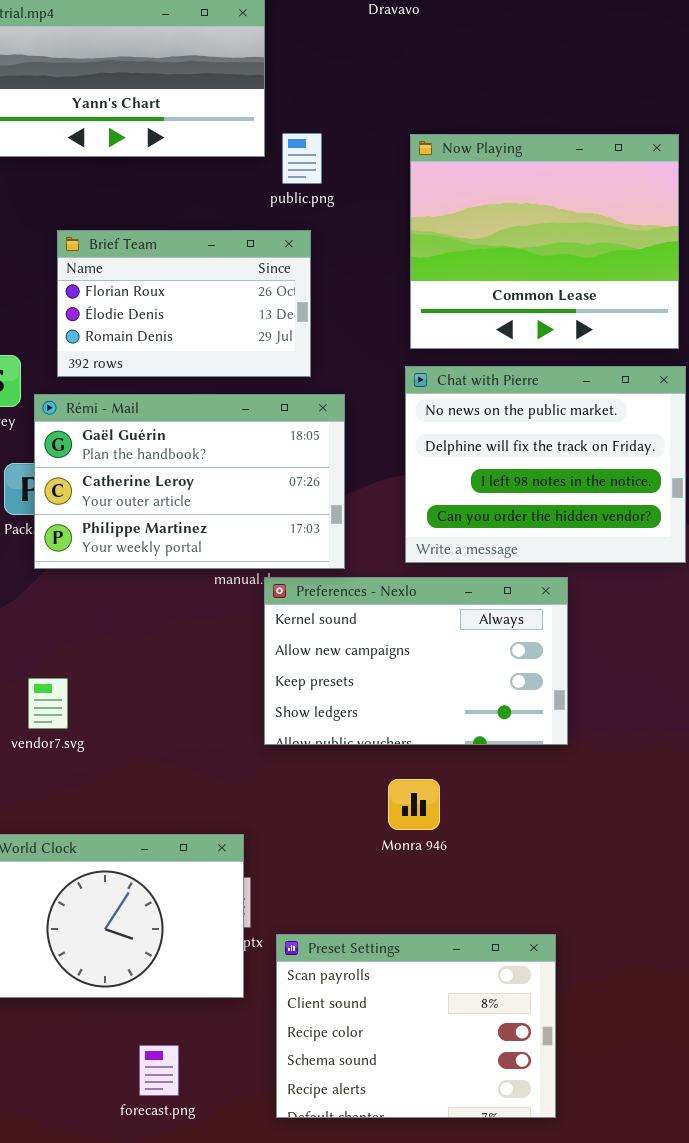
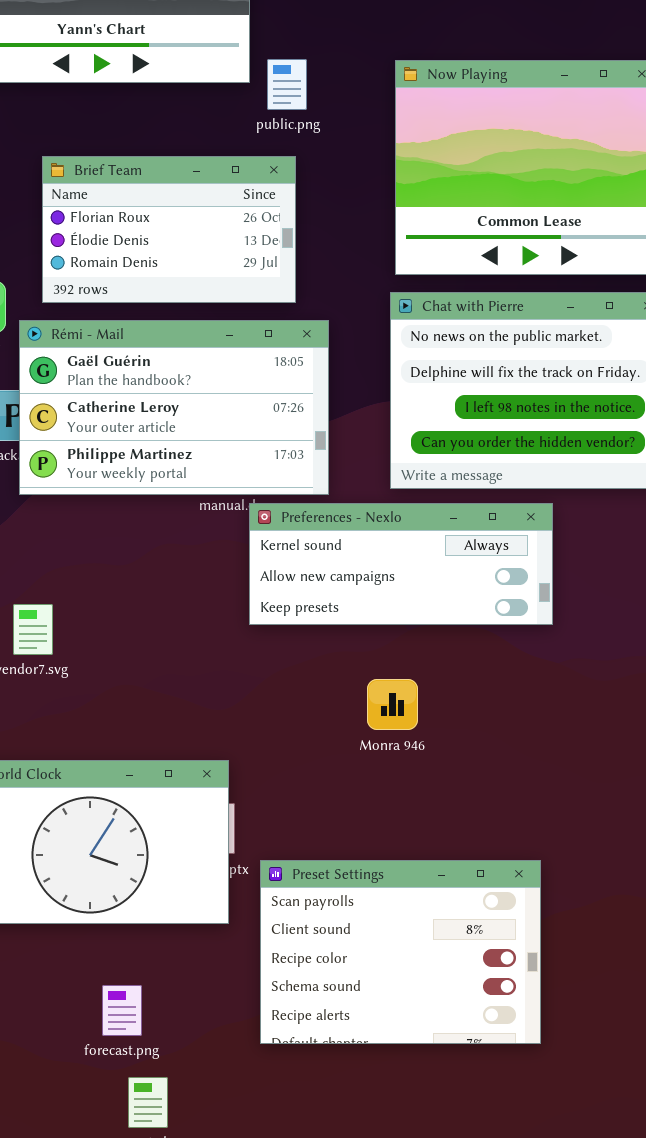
Preferences - Nexlo: [264,577,568,745] -> [249,503,553,625], resized
Monra 946: [388,779,440,830] -> [367,679,418,730], moved
forecast.png: [139,1045,179,1096] -> [102,985,142,1036], moved

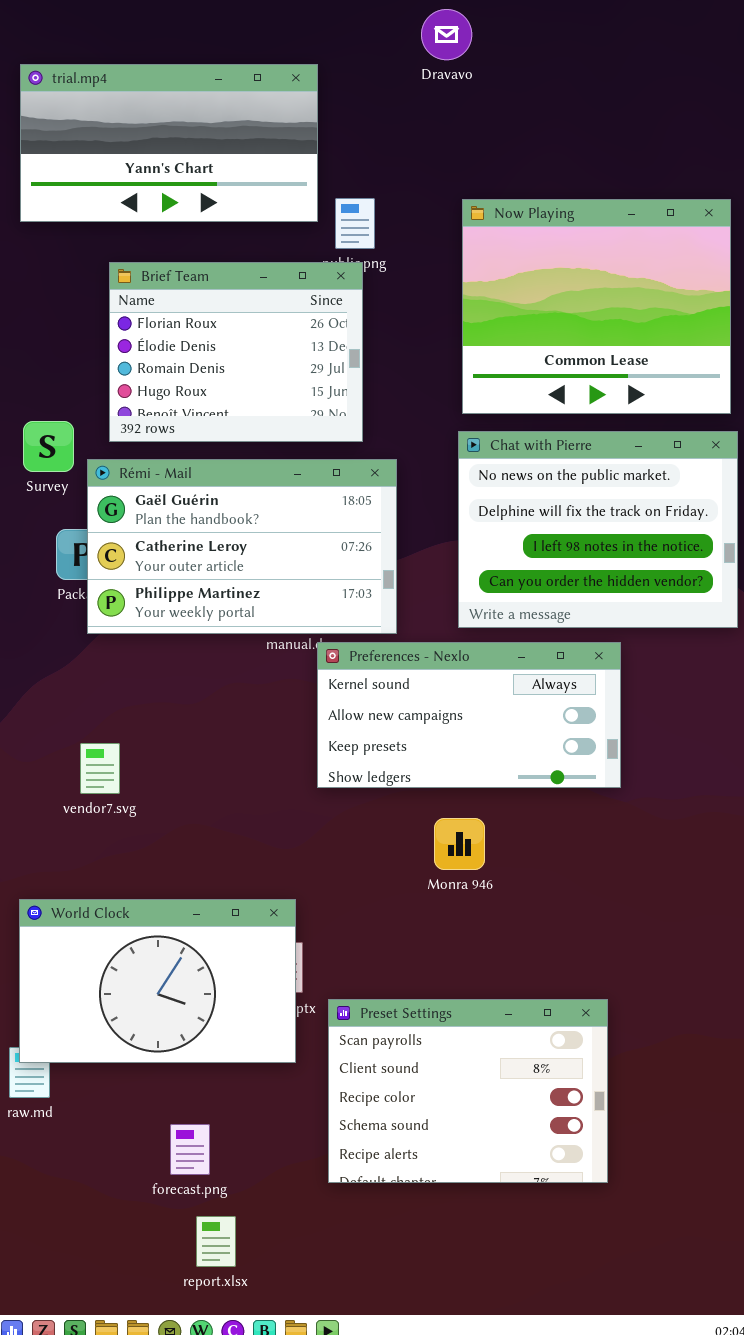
Brief Team: [42,156,296,303] -> [109,262,363,442], resized
Preferences - Nexlo: [249,503,553,625] -> [317,642,621,788], resized

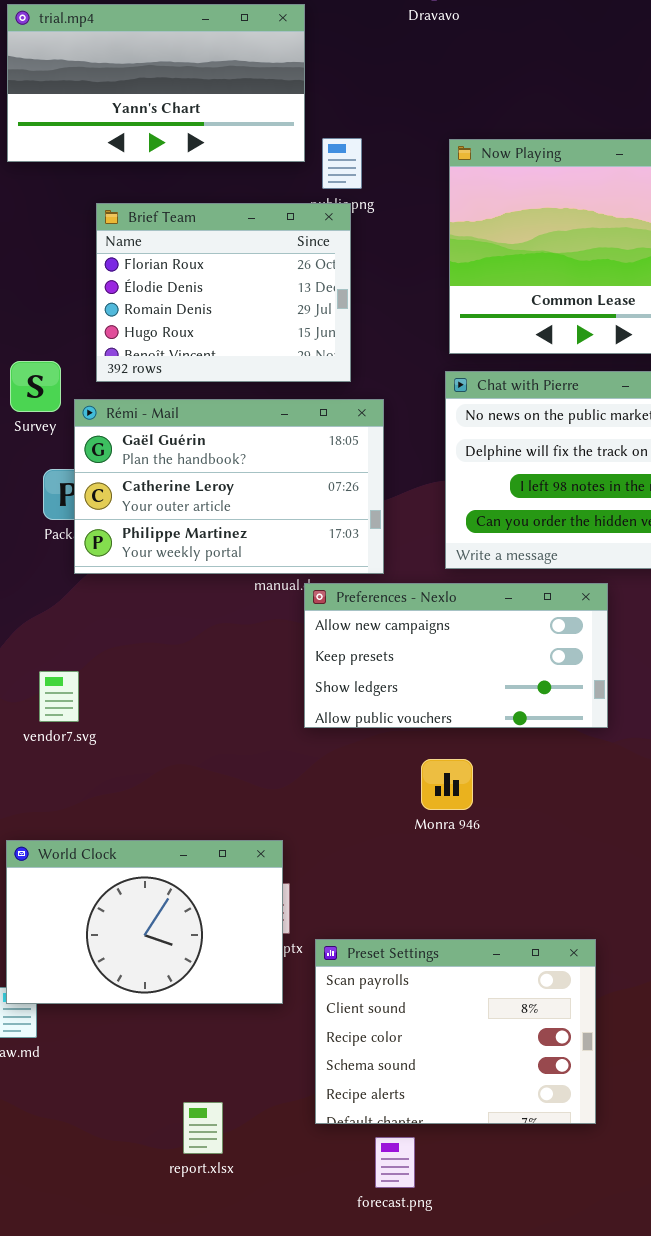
Preferences - Nexlo: [317,642,621,788] -> [304,583,608,728], scrolled down 1 row
vendor7.svg: [80,743,120,794] -> [39,671,79,722], moved
forecast.png: [170,1124,210,1175] -> [375,1137,415,1188], moved
report.xlsx: [196,1216,236,1267] -> [183,1102,223,1154], moved

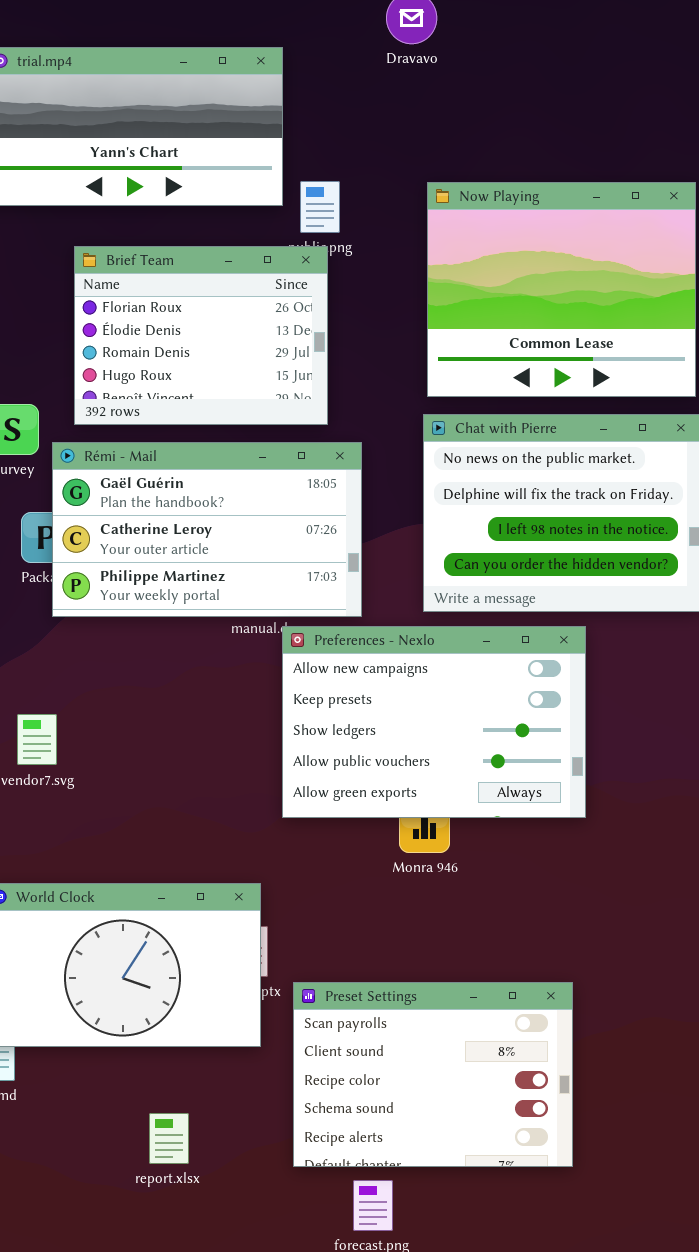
Preferences - Nexlo: [304,583,608,728] -> [282,626,586,818], resized
report.xlsx: [183,1102,223,1154] -> [149,1113,189,1164], moved

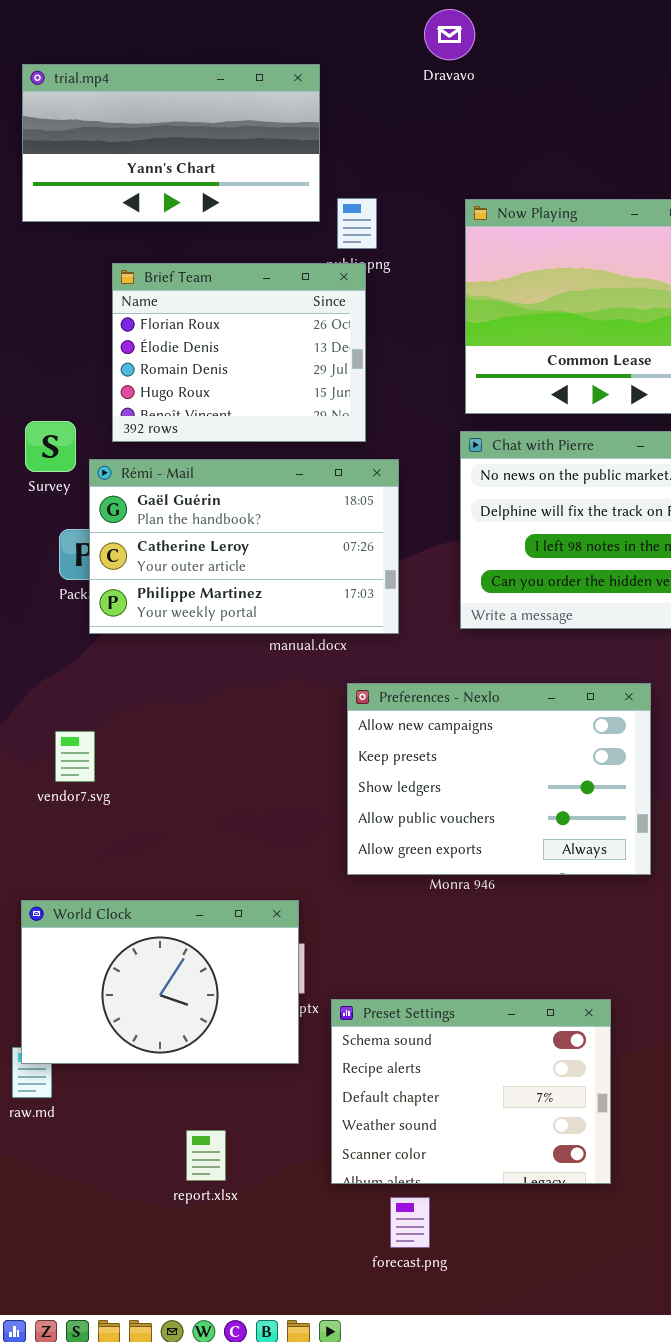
Preferences - Nexlo: [282,626,586,818] -> [347,683,651,875], moved
Preset Settings: [293,982,573,1167] -> [331,999,611,1184], scrolled down 3 rows

